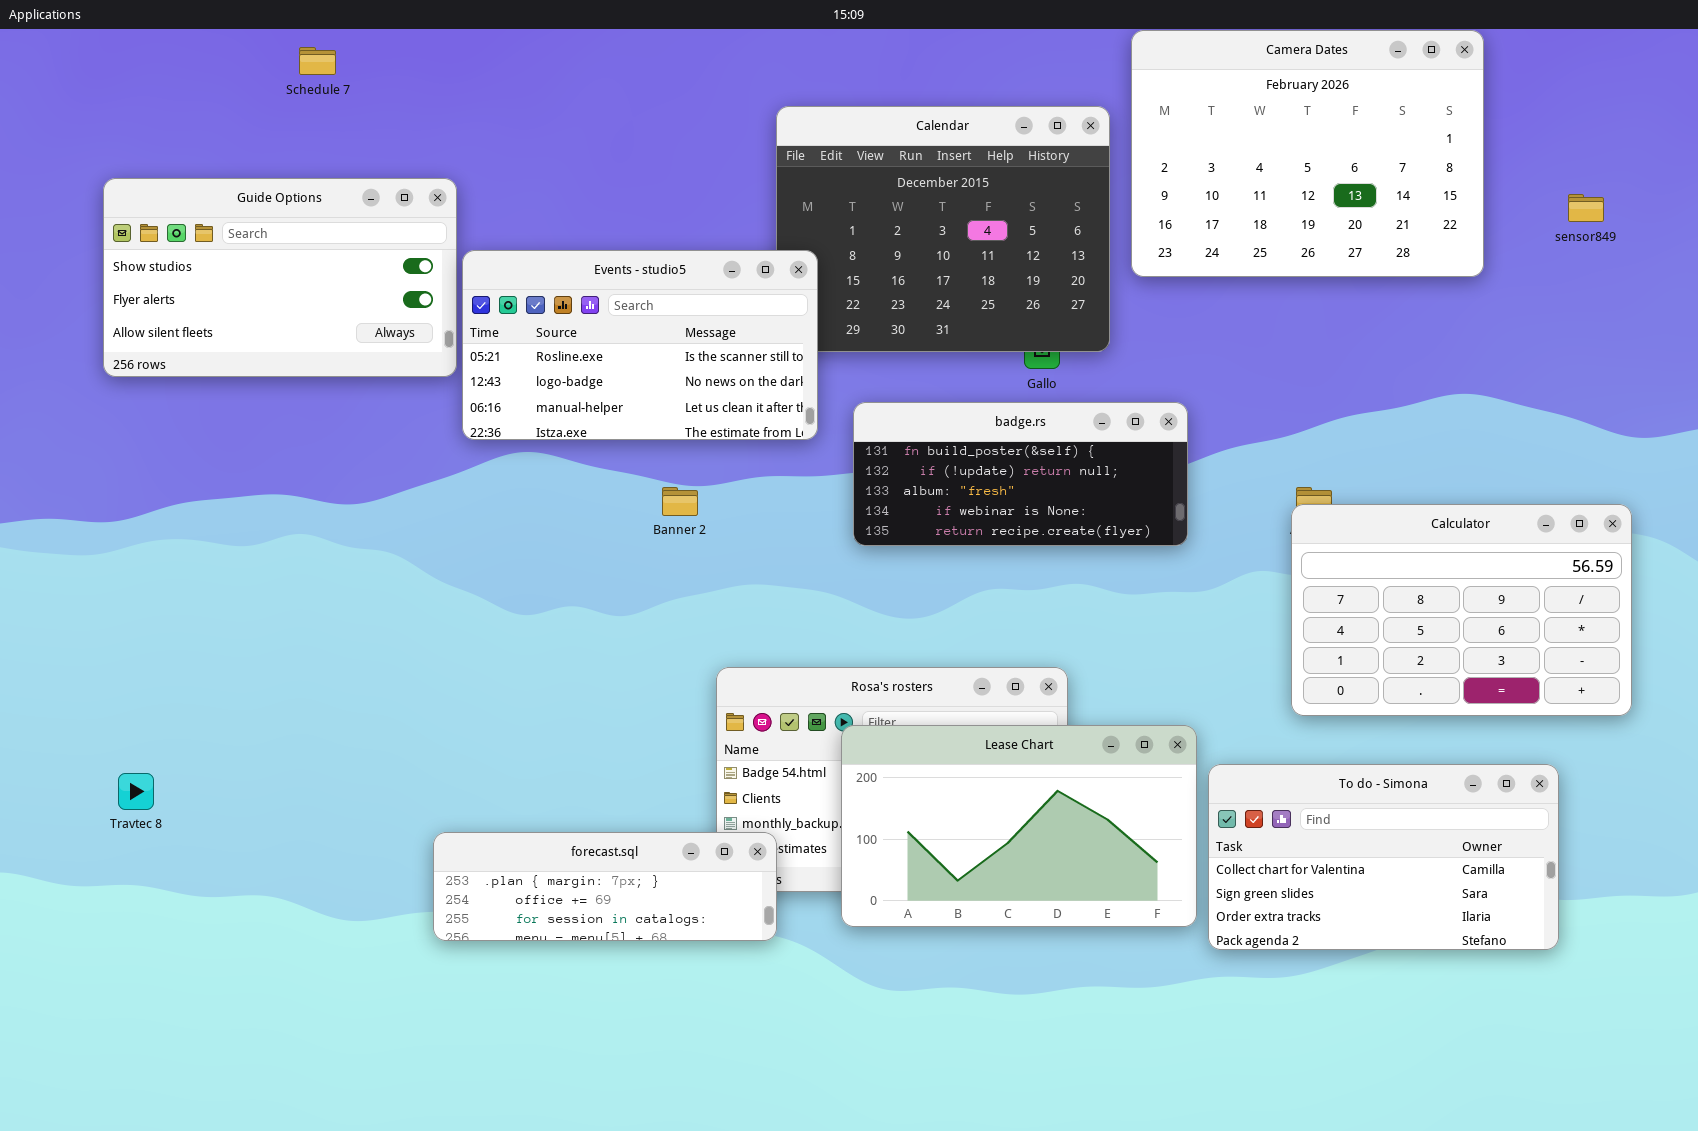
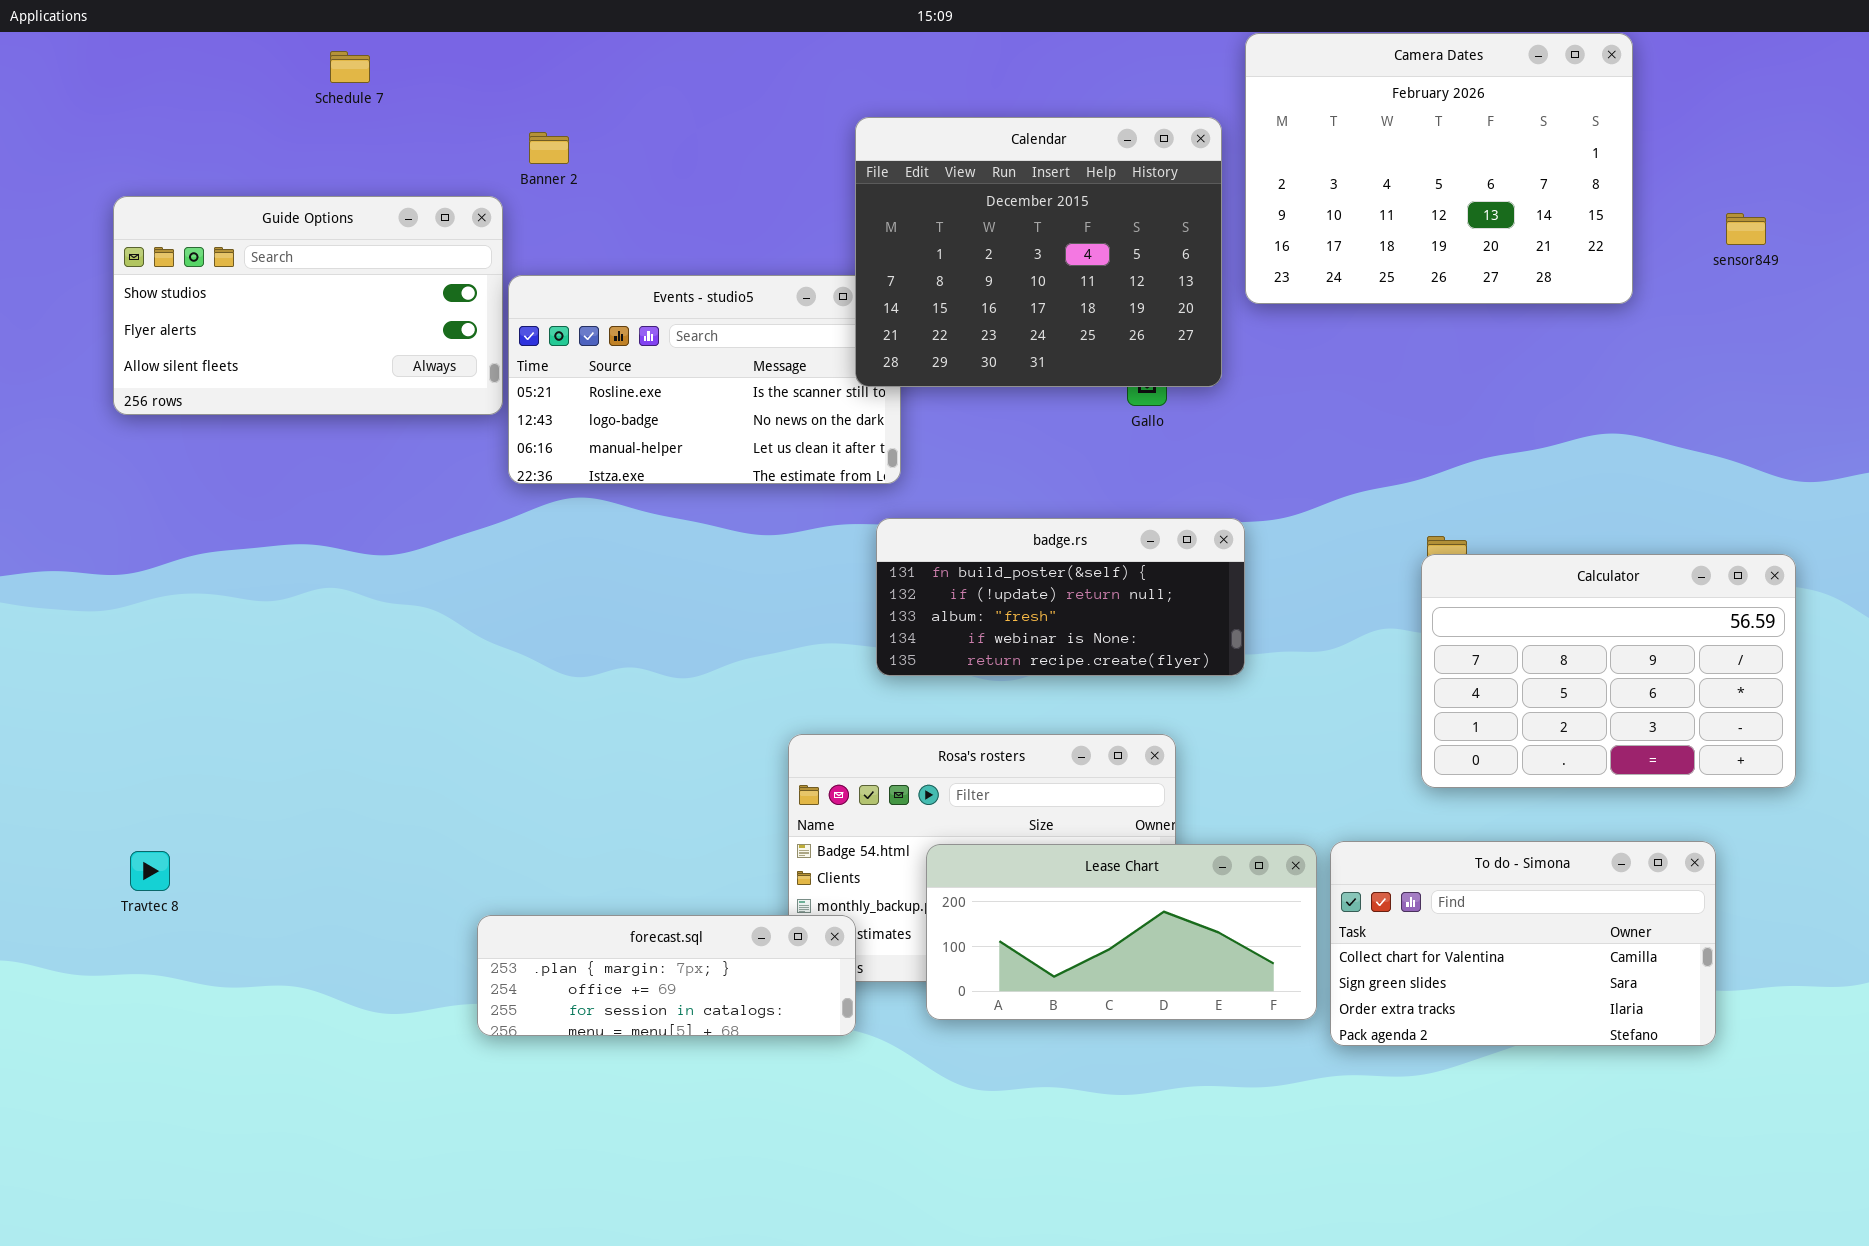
Calendar: [776,106,1110,352] -> [855,117,1222,387], raised
badge.rs: [853,402,1188,546] -> [876,518,1245,676], moved
Banner 2: [662,487,698,516] -> [529,132,569,164], moved
Lease Chart: [841,725,1197,927] -> [926,844,1317,1020], resized

